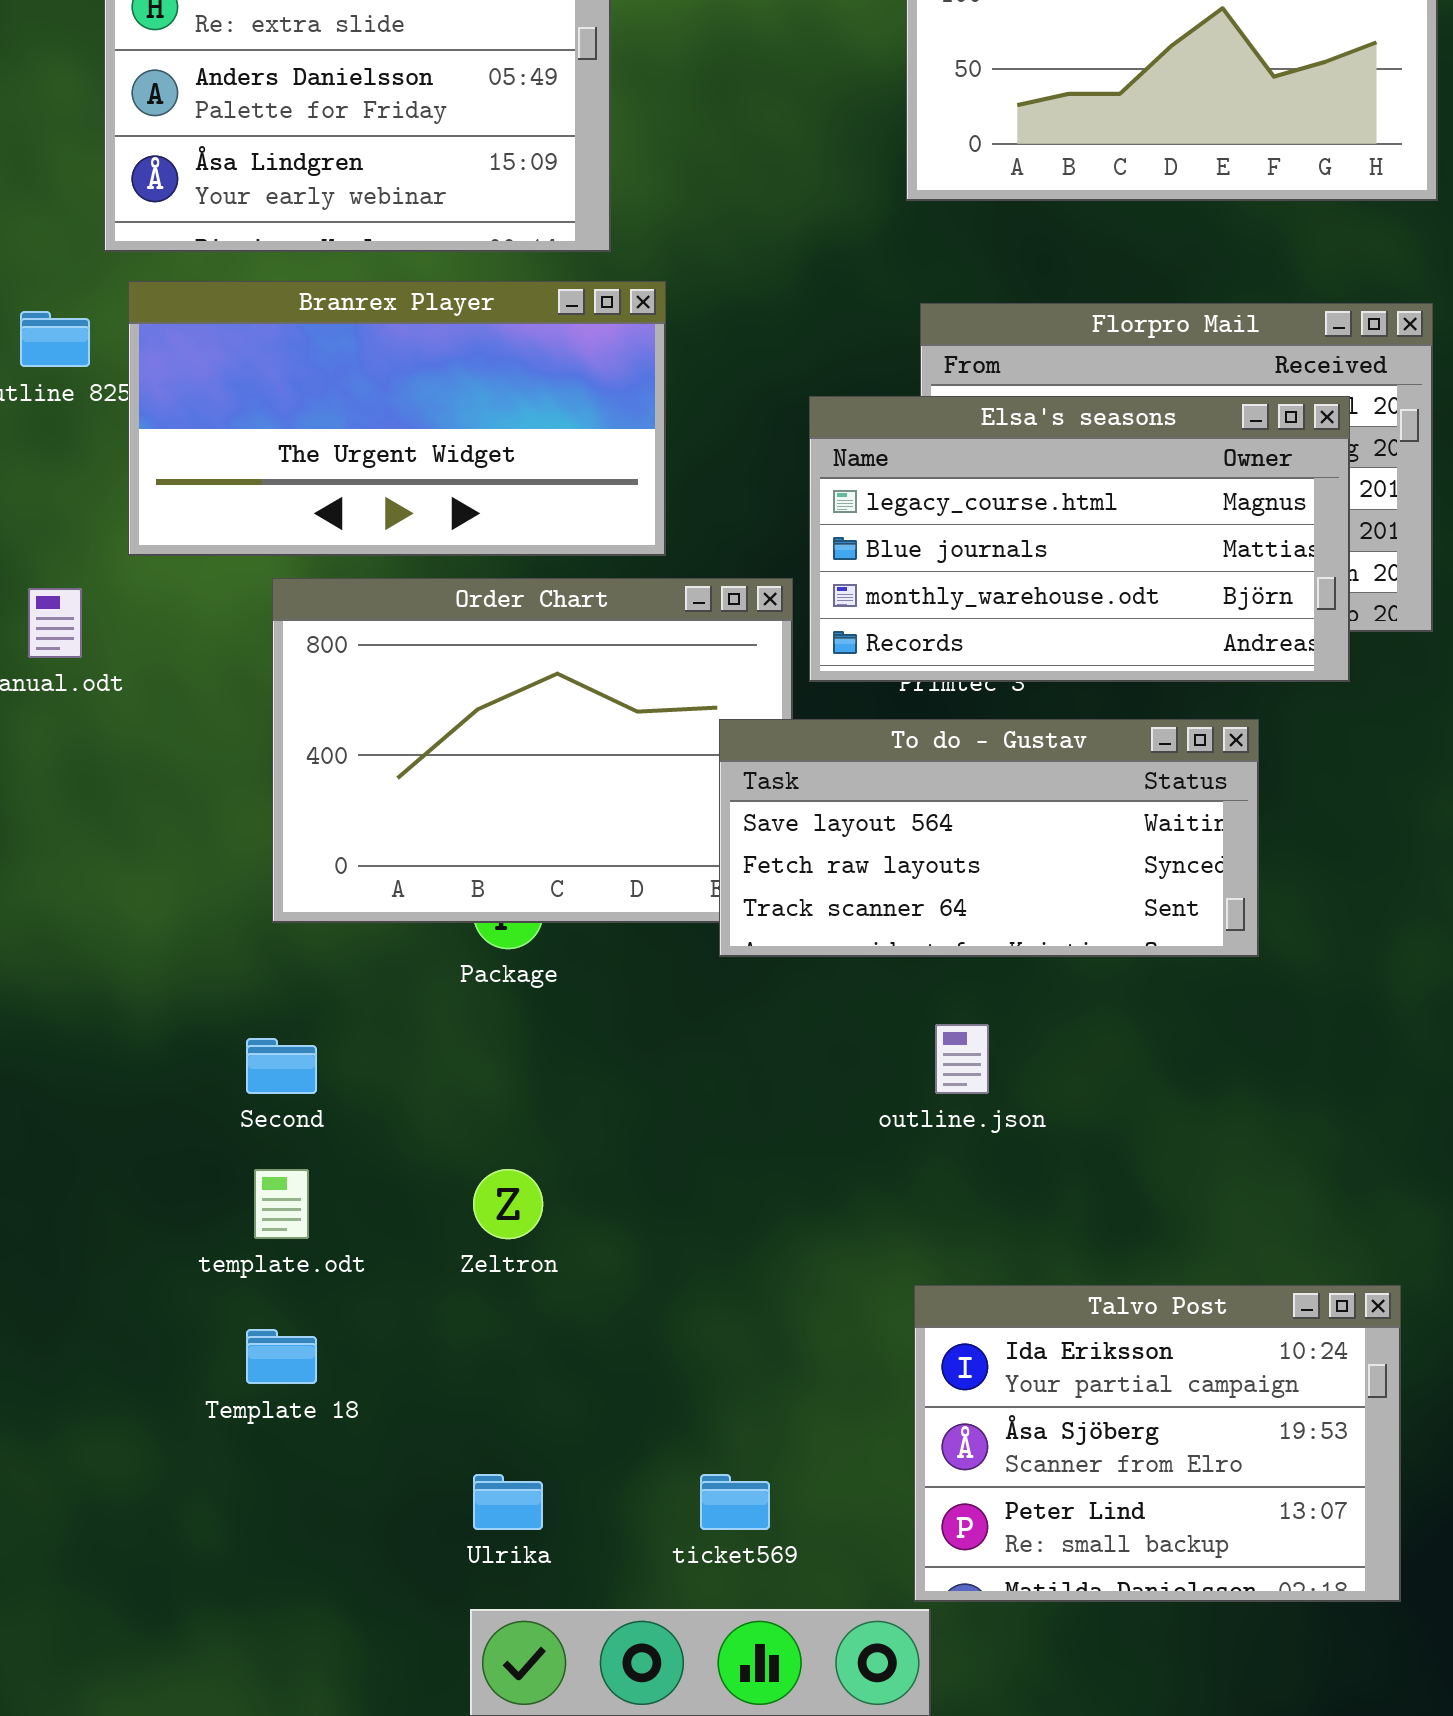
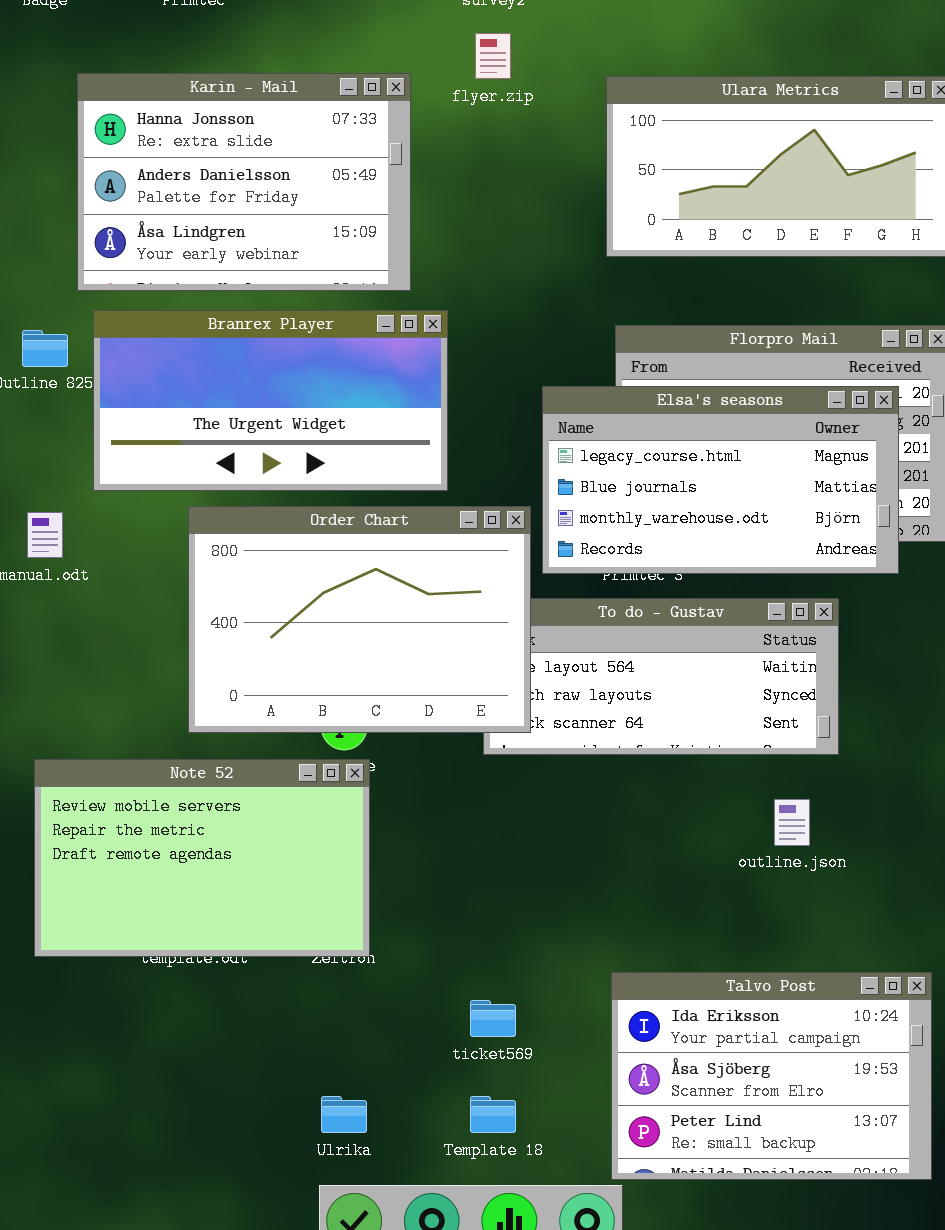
Order Chart: [272,578,793,923] -> [188,506,531,733], raised
Note 52: none -> [34,759,370,957], opened
outline.json: [935,1024,989,1094] -> [774,799,810,846], moved
Template 18: [246,1329,317,1384] -> [470,1096,516,1133], moved
ticket569: [700,1474,770,1530] -> [470,1000,516,1037], moved

